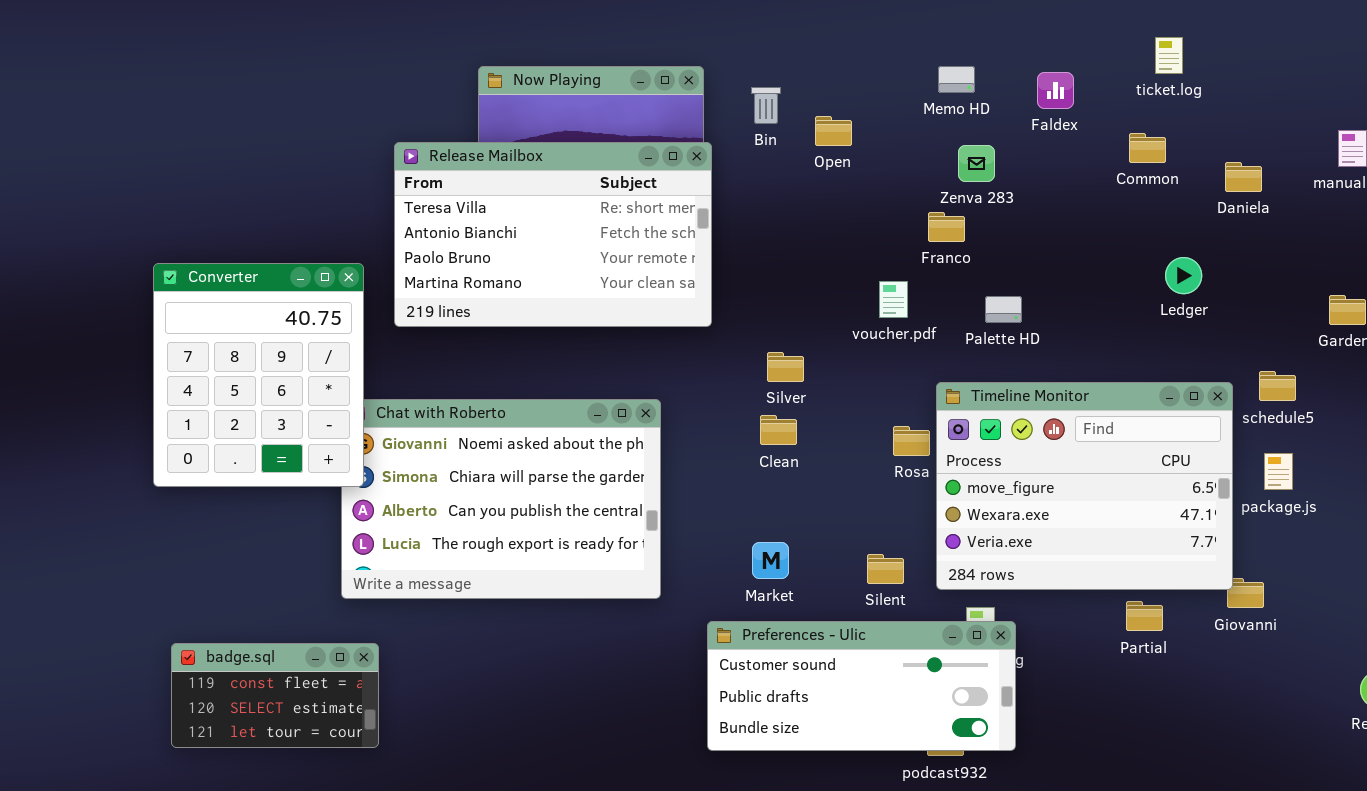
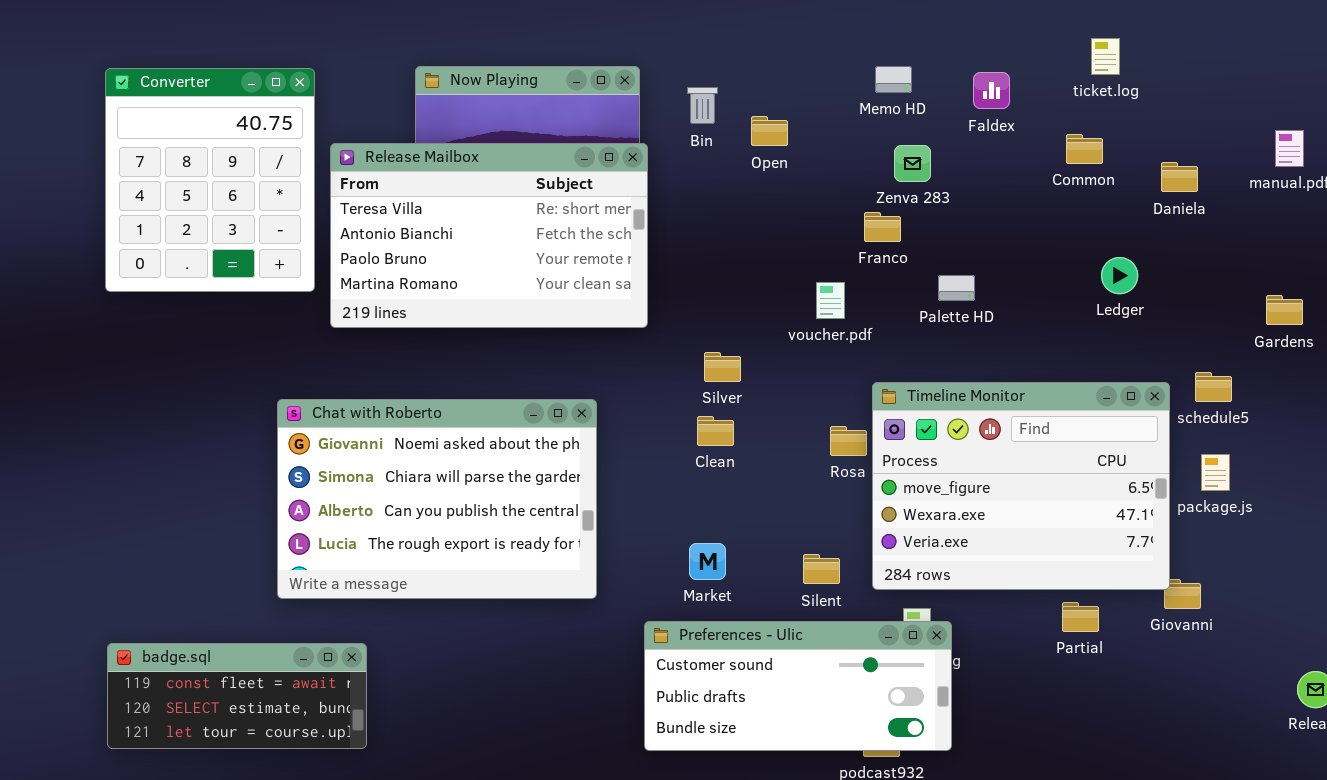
Converter: [153,263,364,487] -> [105,68,315,292], moved
Palette HD: [985,296,1022,323] -> [938,275,975,301], moved
badge.sql: [171,643,379,748] -> [107,643,367,749], resized

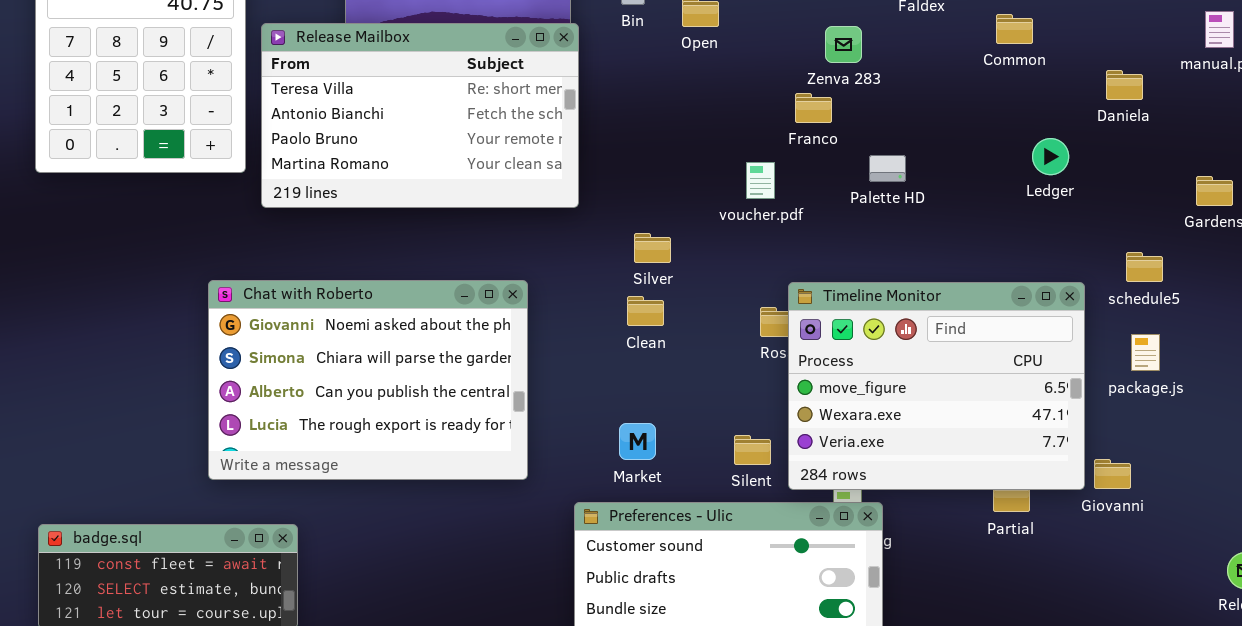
Daniela: [1161,162,1198,192] -> [1106,70,1143,100], moved
Timeline Monitor: [872,382,1170,590] -> [788,282,1085,490], moved

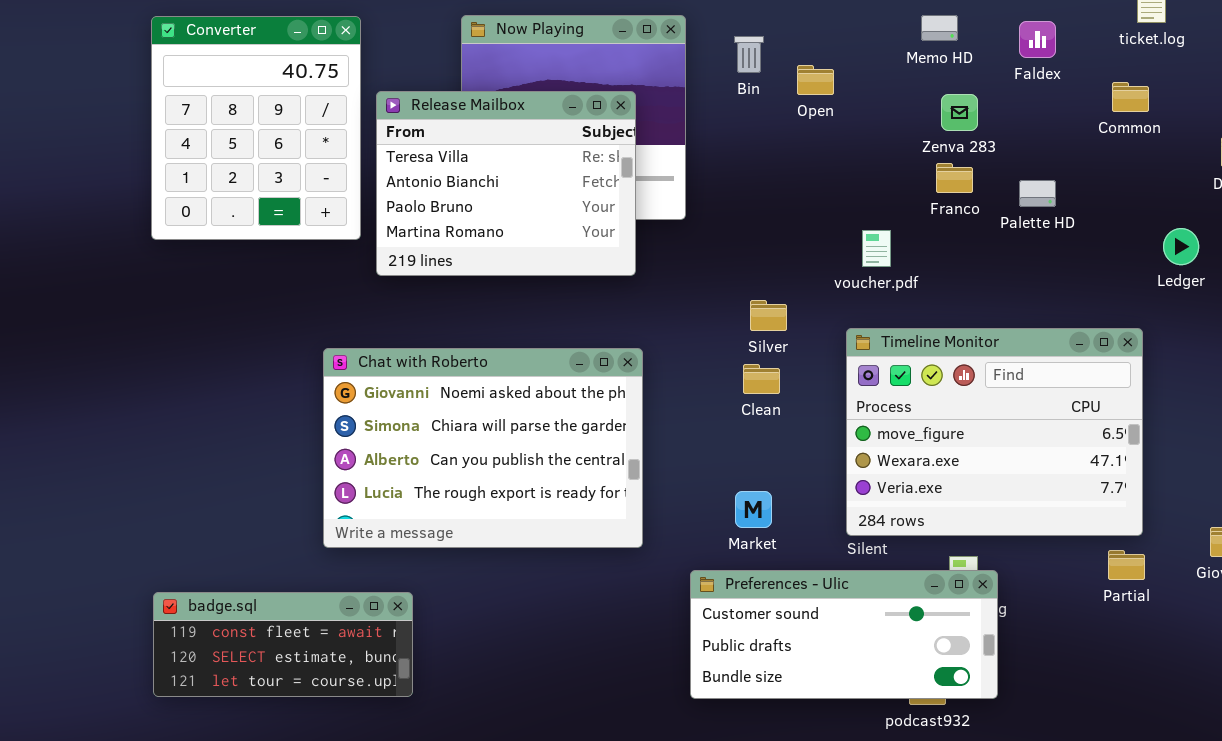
Release Mailbox: [261,23,579,208] -> [376,91,636,276], resized
Franco: [795,93,832,123] -> [936,163,973,193], moved
Ledger: [1032,138,1069,175] -> [1163,228,1199,265], moved
Palette HD: [869,155,906,182] -> [1019,180,1056,207], moved
Timeline Monitor: [788,282,1085,490] -> [846,328,1143,536], moved

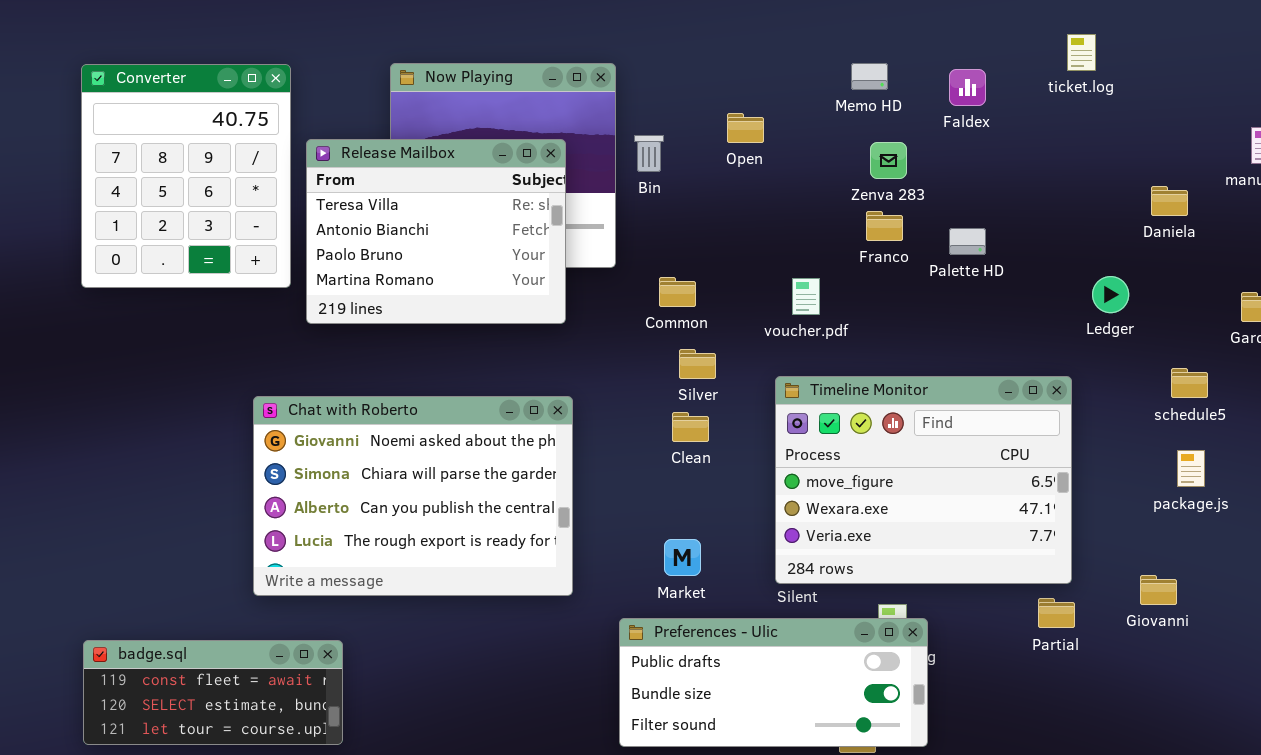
Bin: [734,36,764,73] -> [634,135,664,172], moved
Common: [1112,82,1149,112] -> [659,277,696,307], moved
Preferences - Ulic: [690,570,998,699] -> [619,618,928,747], scrolled down 1 row

